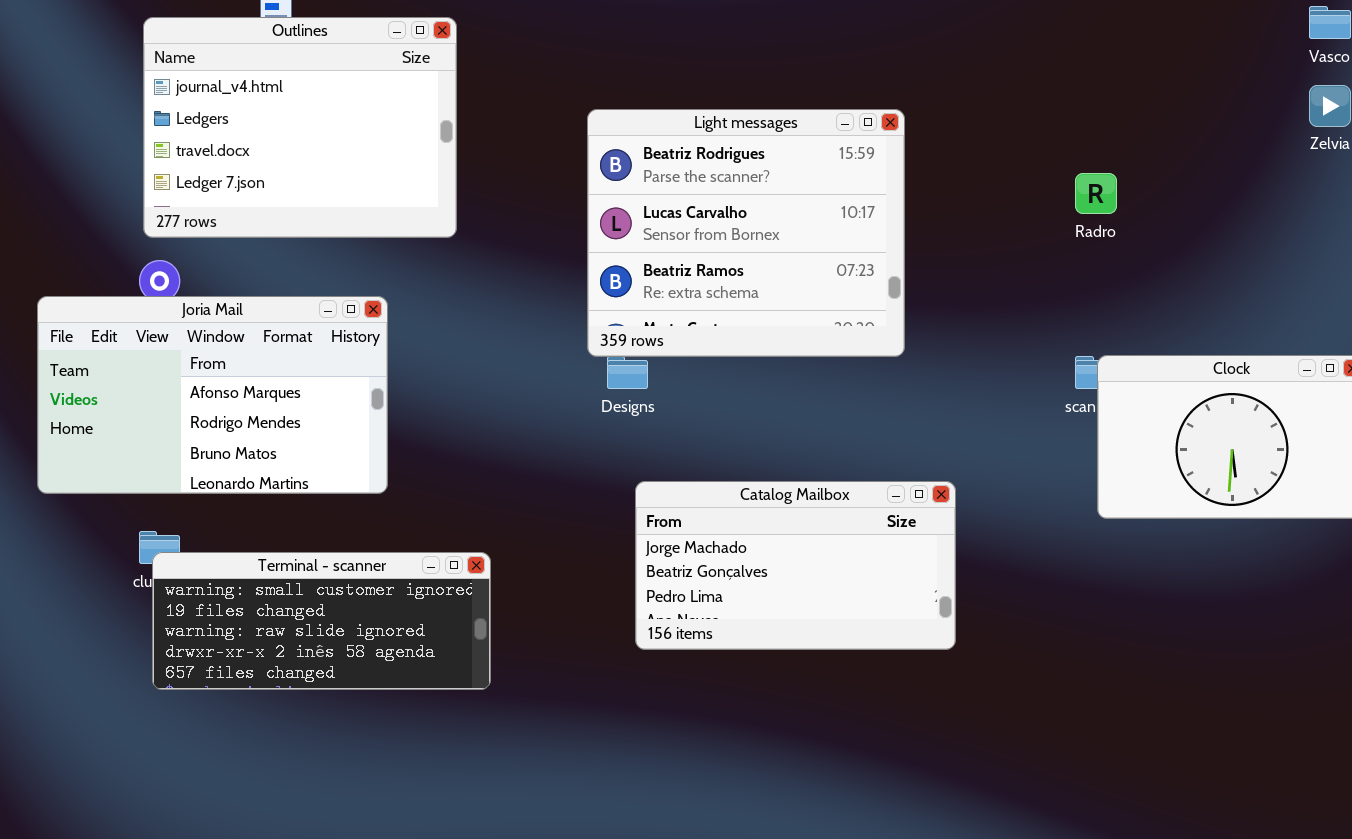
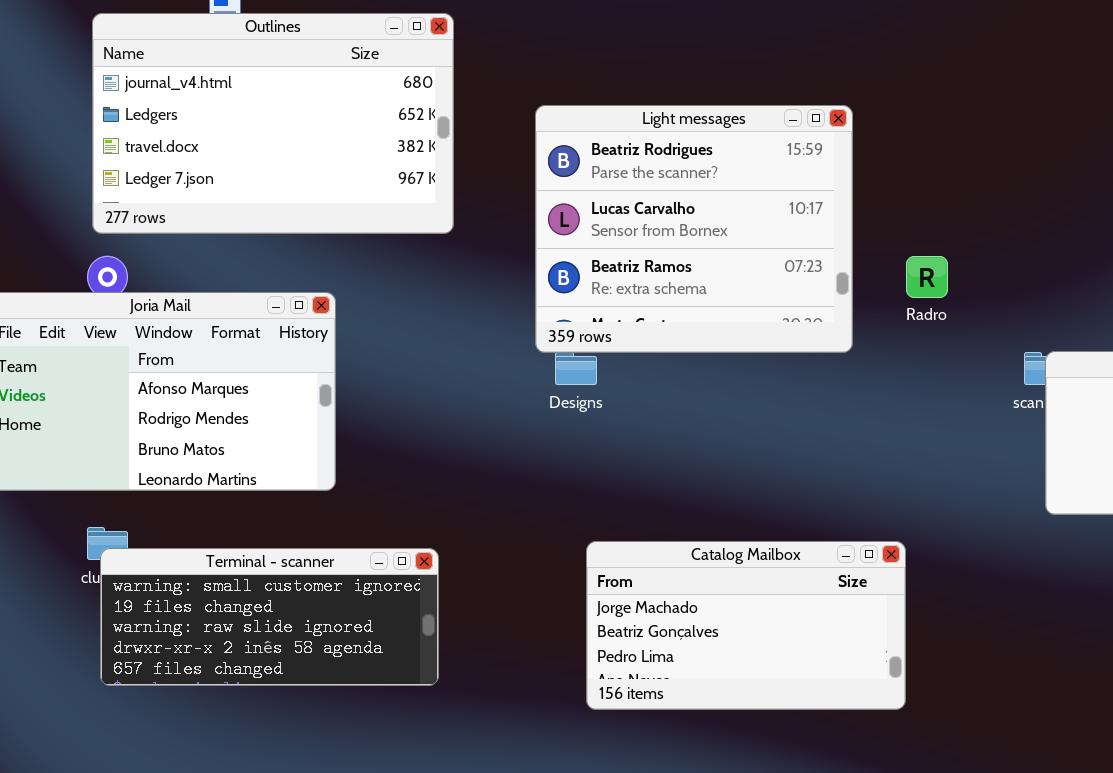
Outlines: [143,17,457,238] -> [92,13,454,234], resized
Radro: [1075,173,1117,214] -> [906,256,948,298], moved
Catalog Mailbox: [635,481,956,650] -> [586,541,906,710], moved

